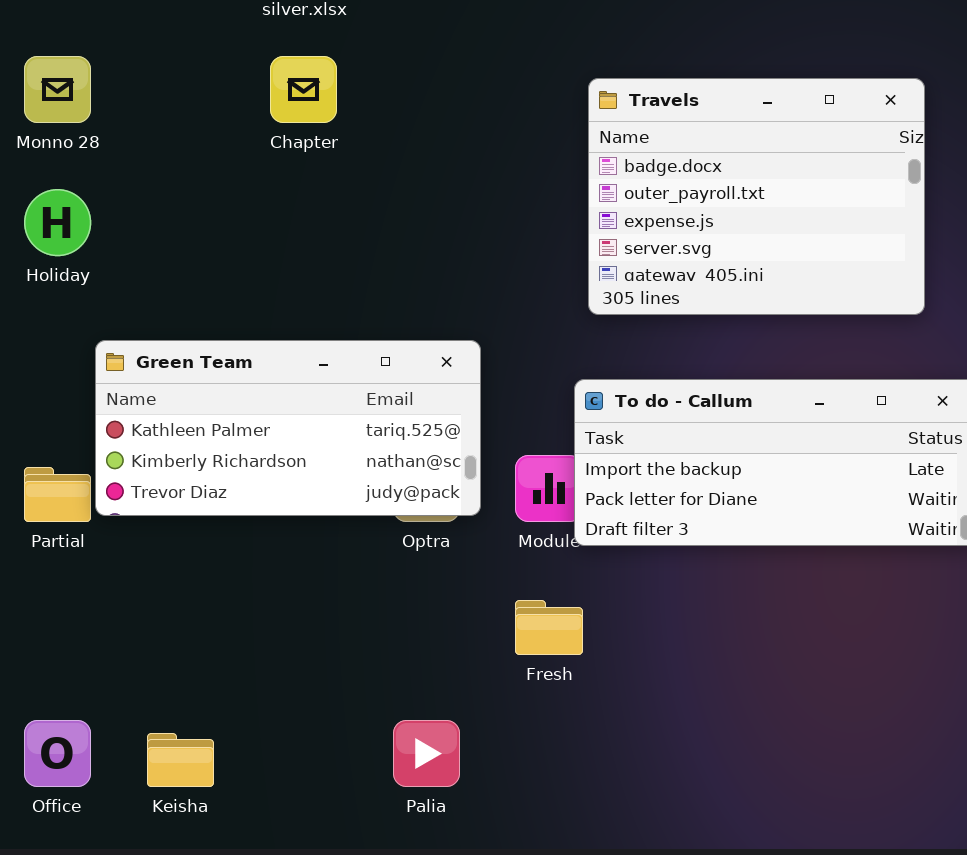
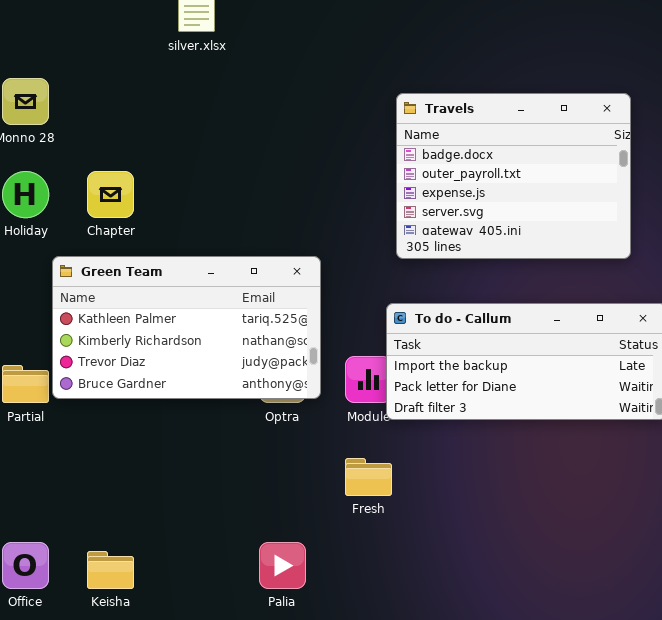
Chapter: [270,56,337,123] -> [87,171,134,218], moved
Green Team: [95,340,481,516] -> [52,256,321,399], resized

